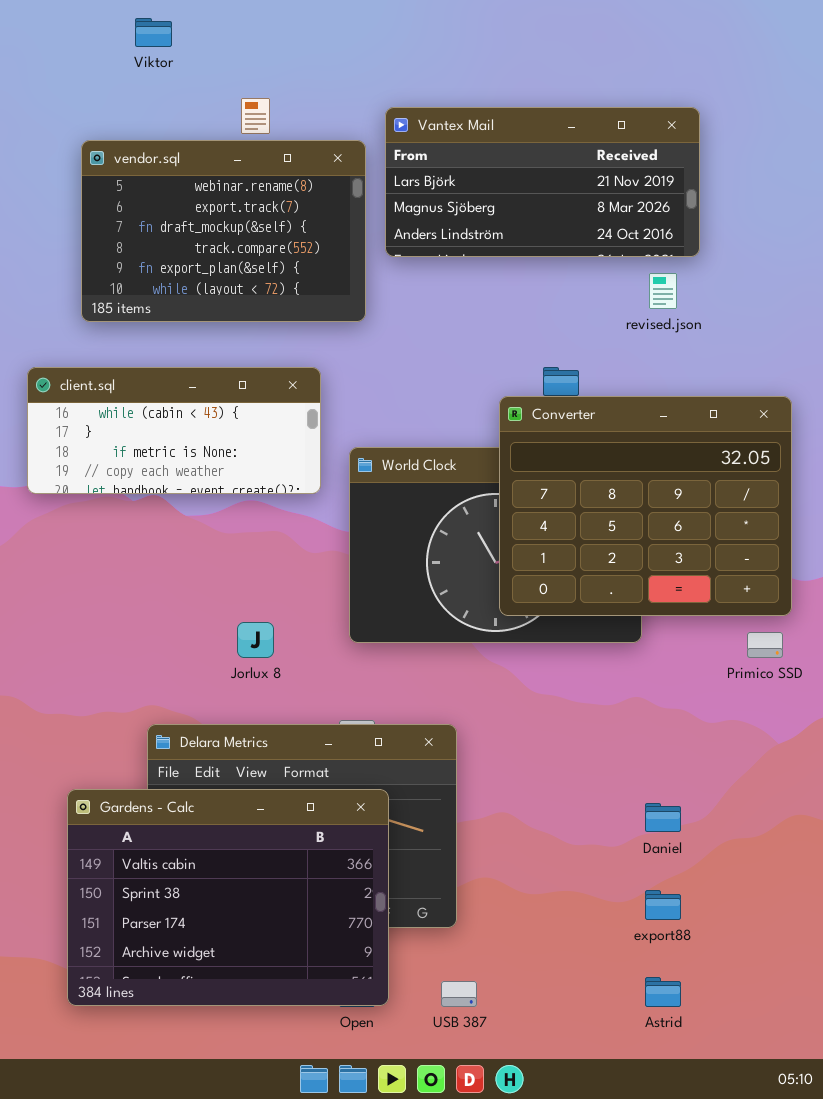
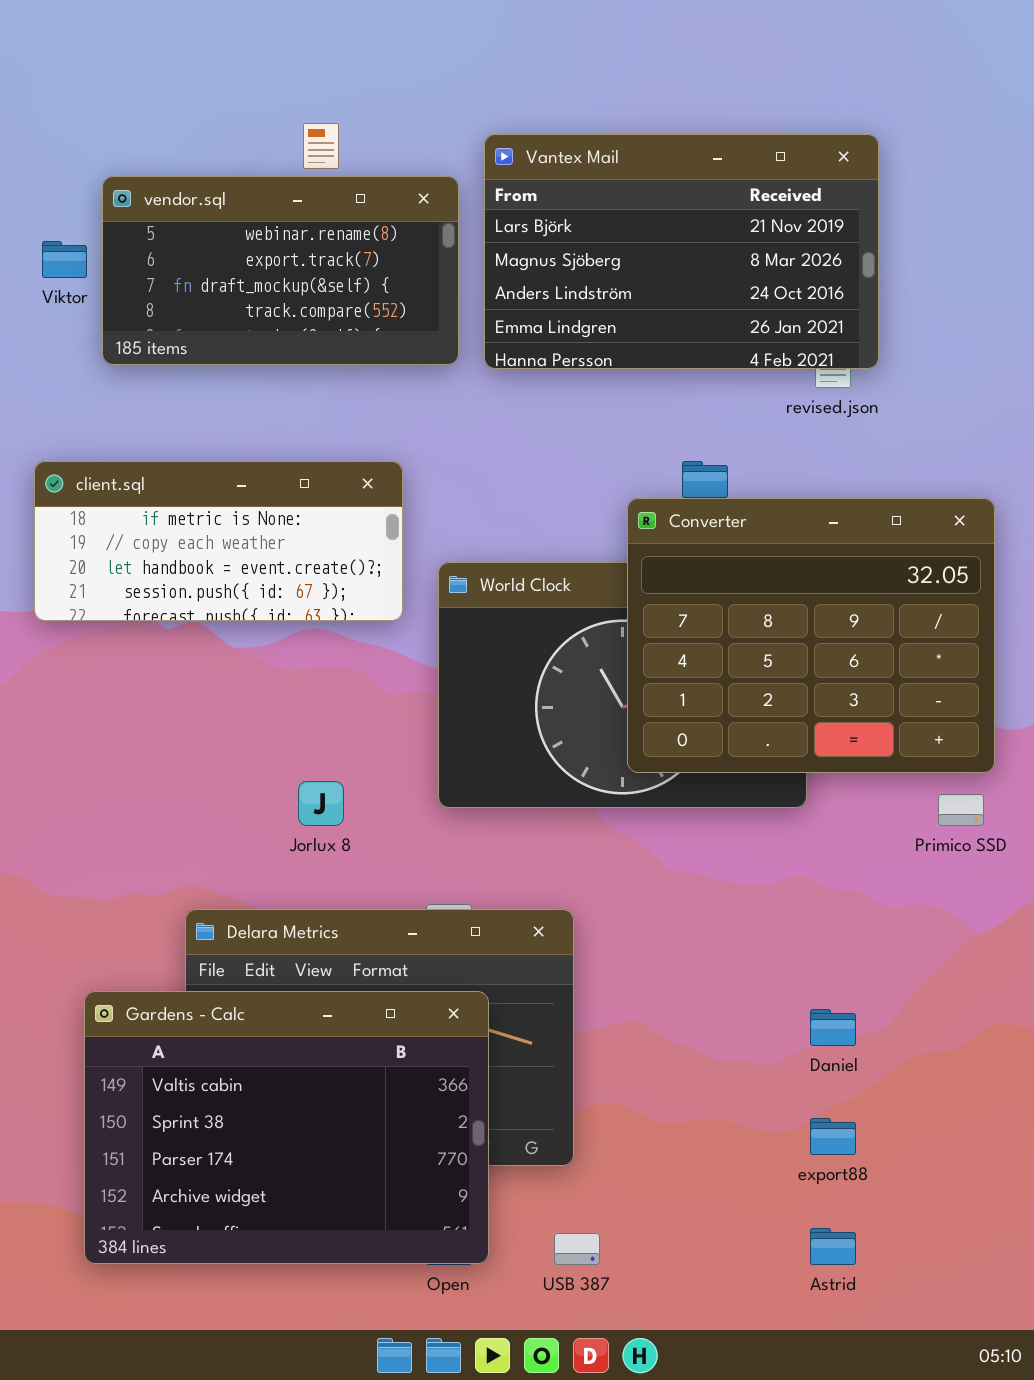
Viktor: [135,18,172,47] -> [42,241,87,278], moved
Vantex Mail: [385,107,700,257] -> [484,134,879,369], resized
vendor.sql: [81,140,366,322] -> [102,176,459,365], resized
client.sql: [27,367,321,494] -> [34,461,403,621], scrolled down 2 rows

